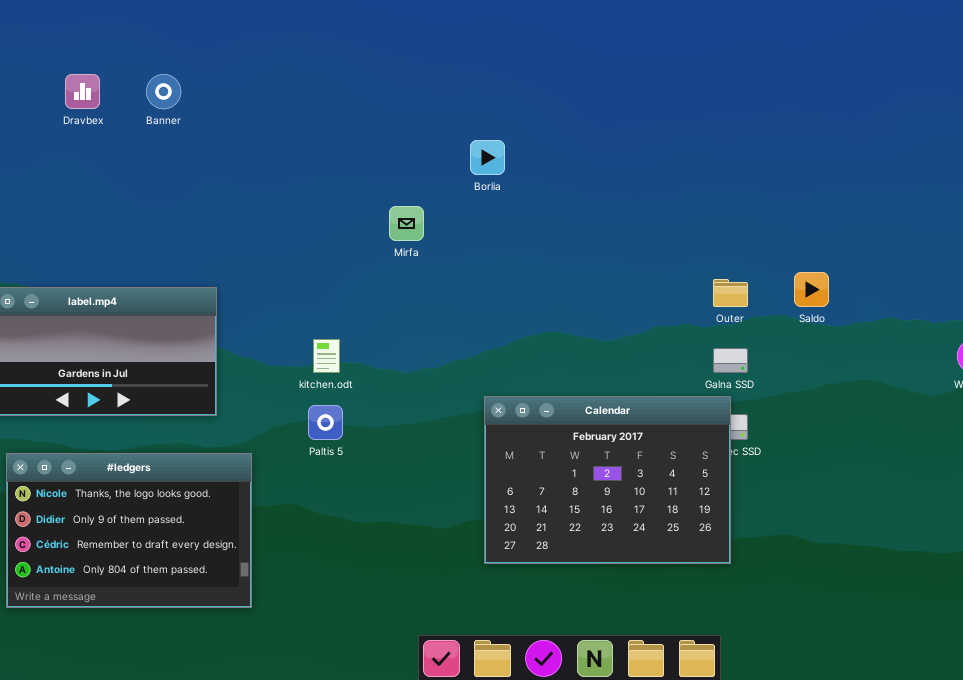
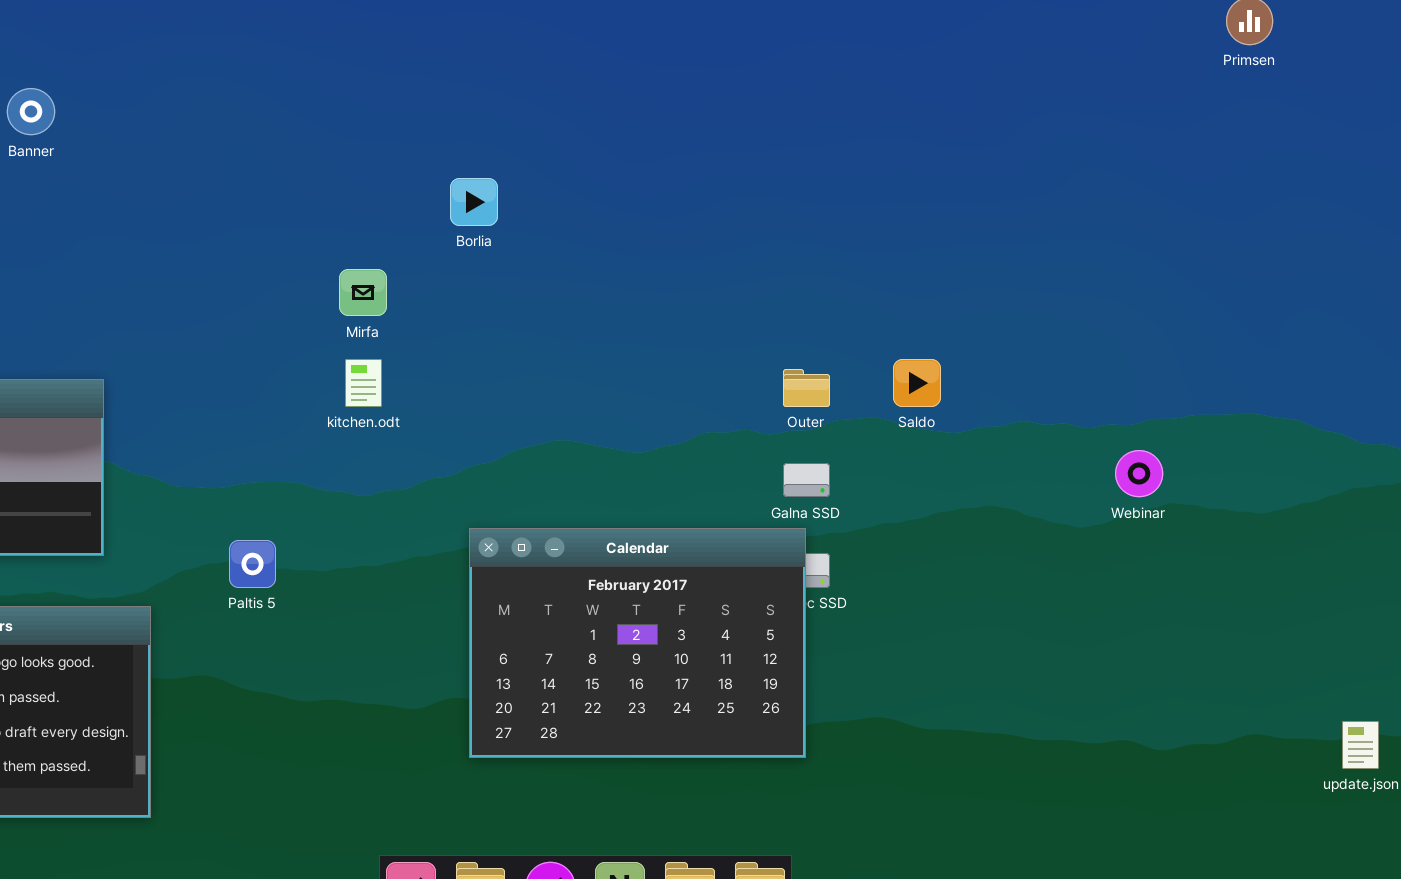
kitchen.odt: [313,339,340,373] -> [345,359,382,407], moved

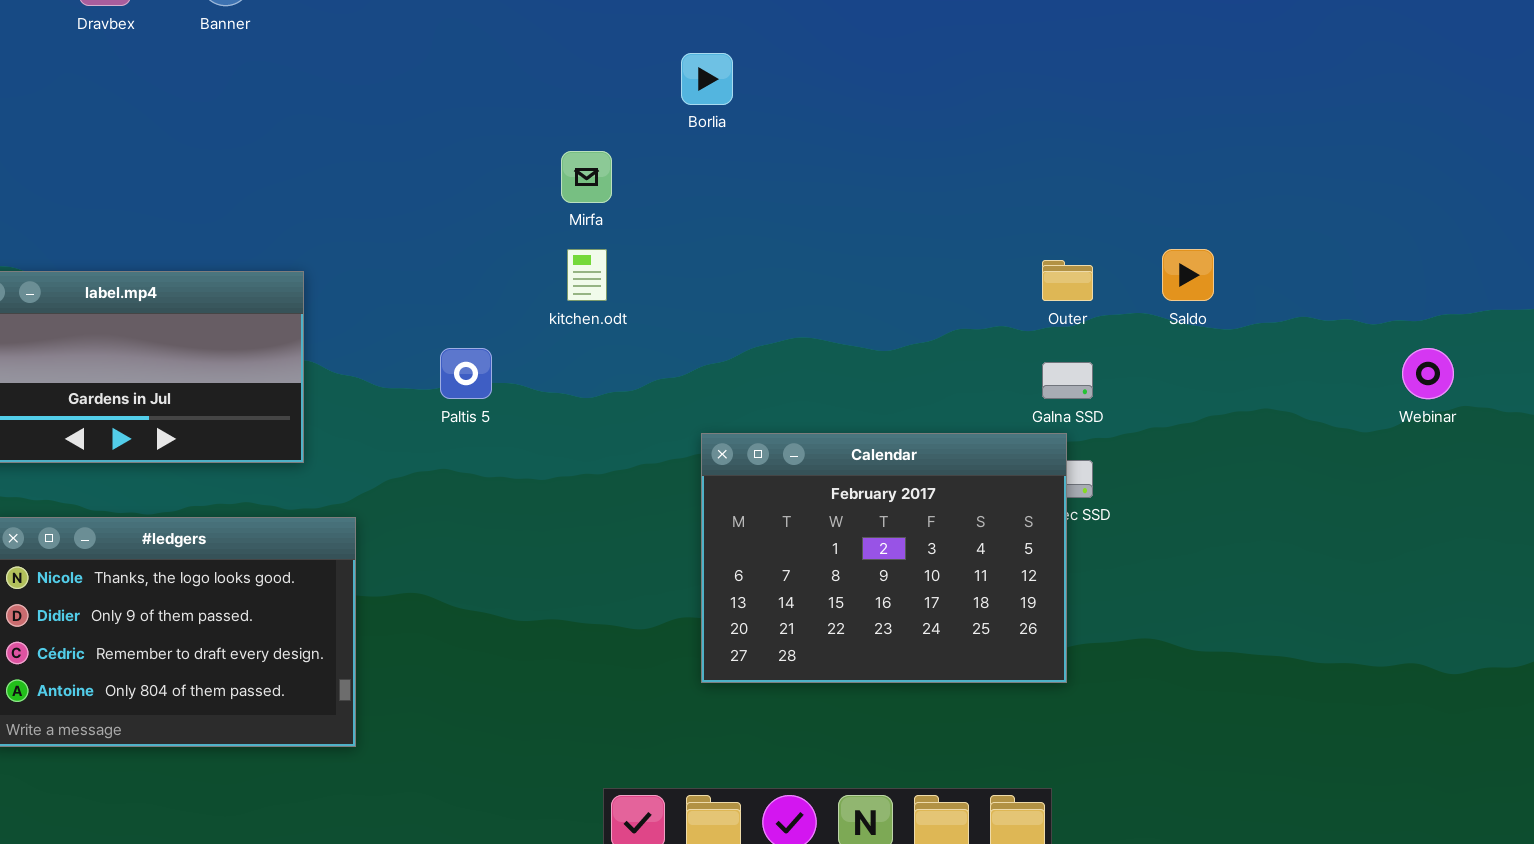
Paltis 5: [229,540,276,588] -> [440,348,492,399], moved

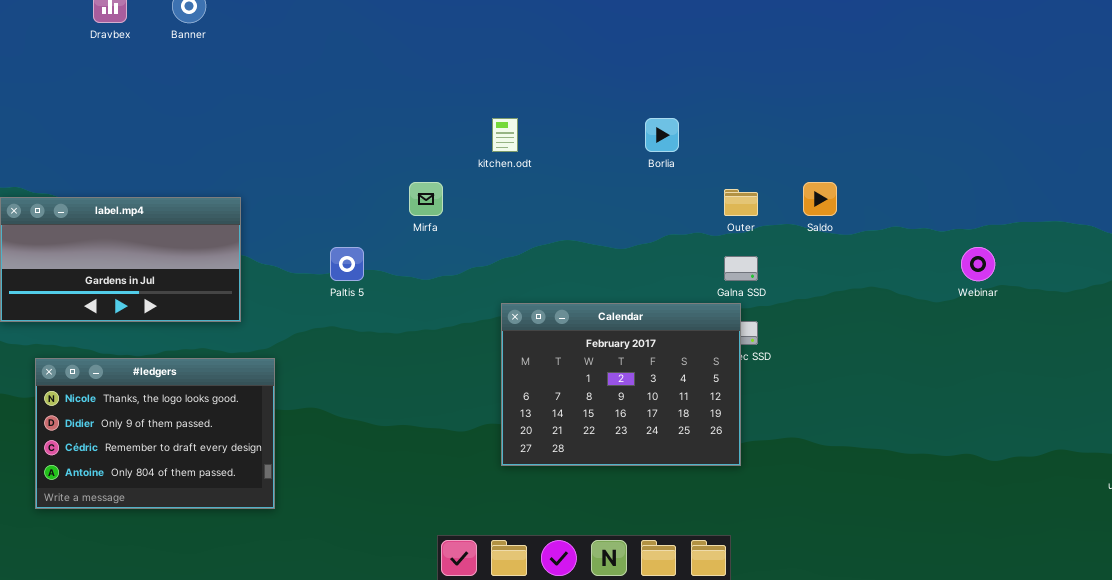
Borlia: [681,53,733,105] -> [645,118,679,152], moved
Mirfa: [561,151,612,203] -> [409,182,443,216], moved
kitchen.odt: [567,249,607,301] -> [492,118,518,152], moved

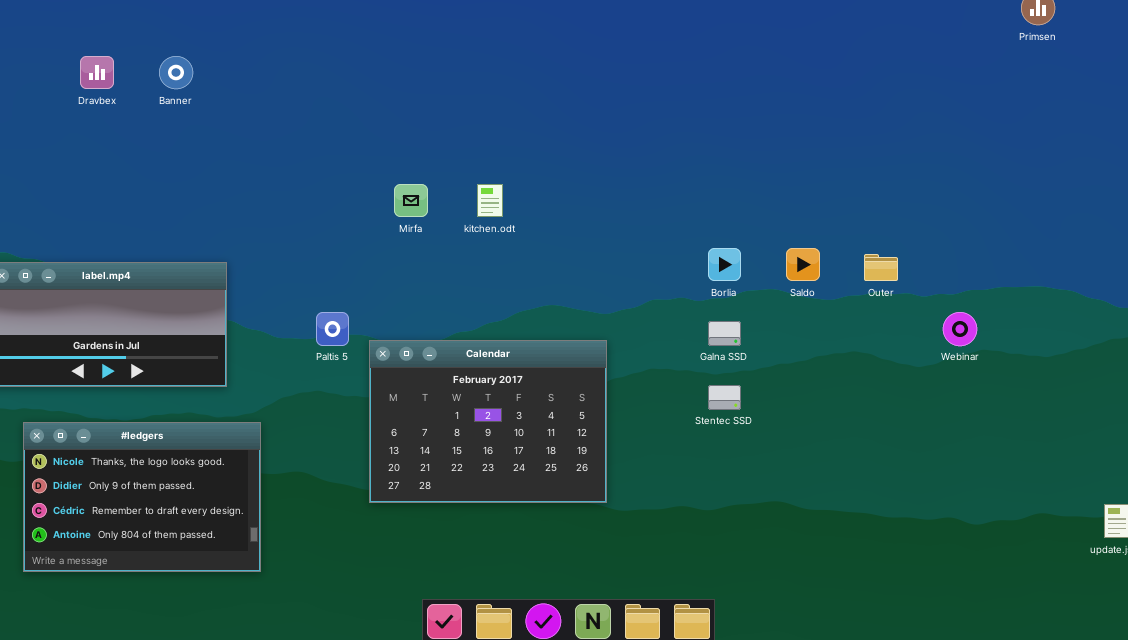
Borlia: [645,118,679,152] -> [708,248,741,281], moved
Mirfa: [409,182,443,216] -> [394,184,428,217], moved
Outer: [724,189,758,216] -> [864,254,898,281], moved
Calendar: [501,303,741,466] -> [369,340,607,503], moved

